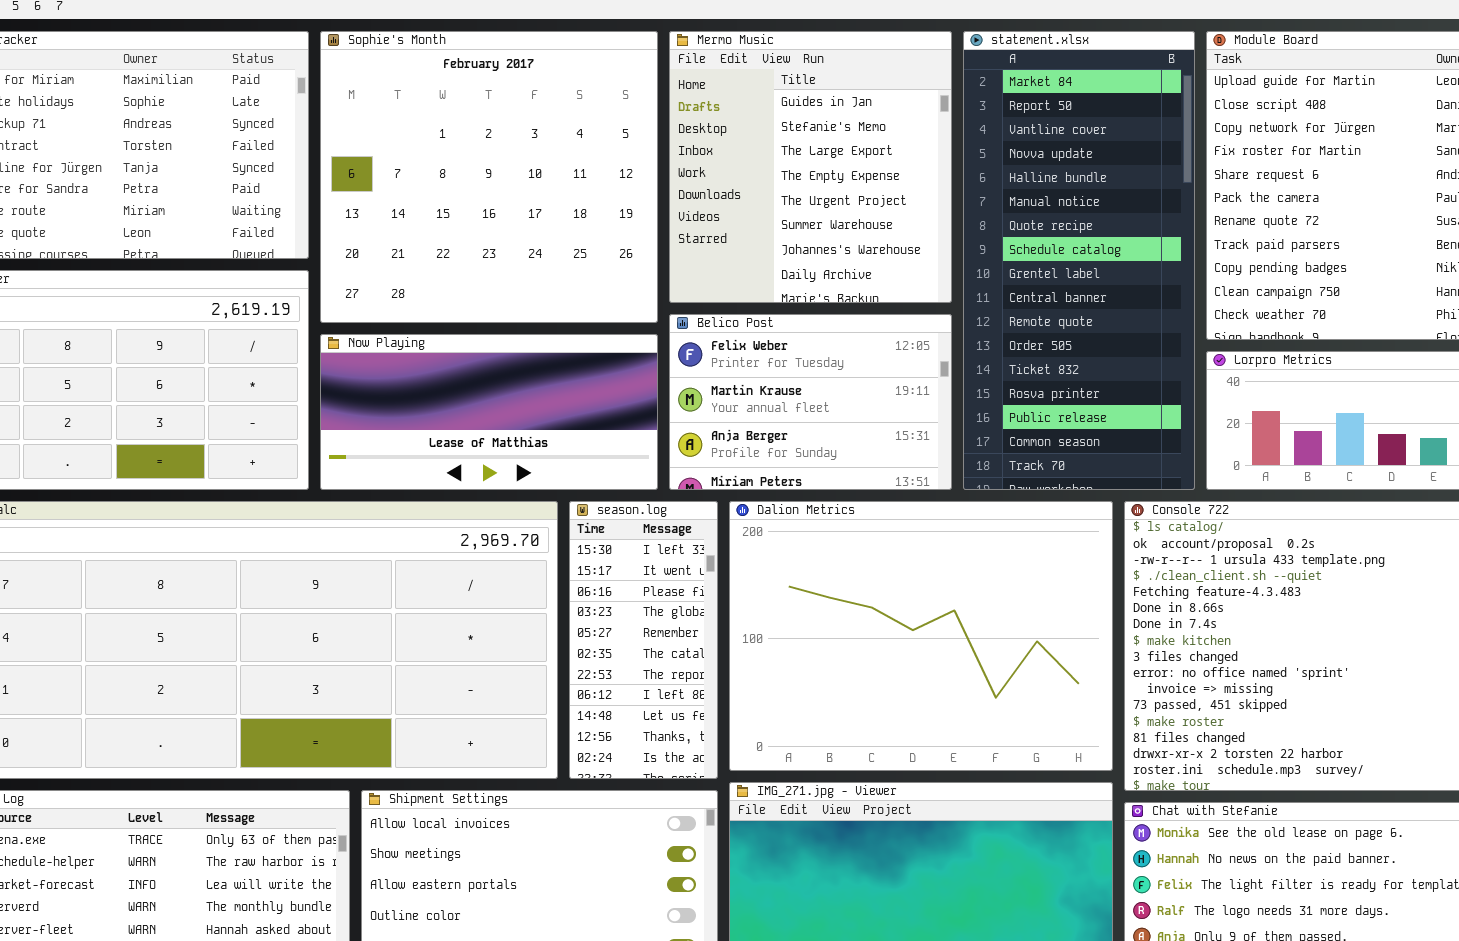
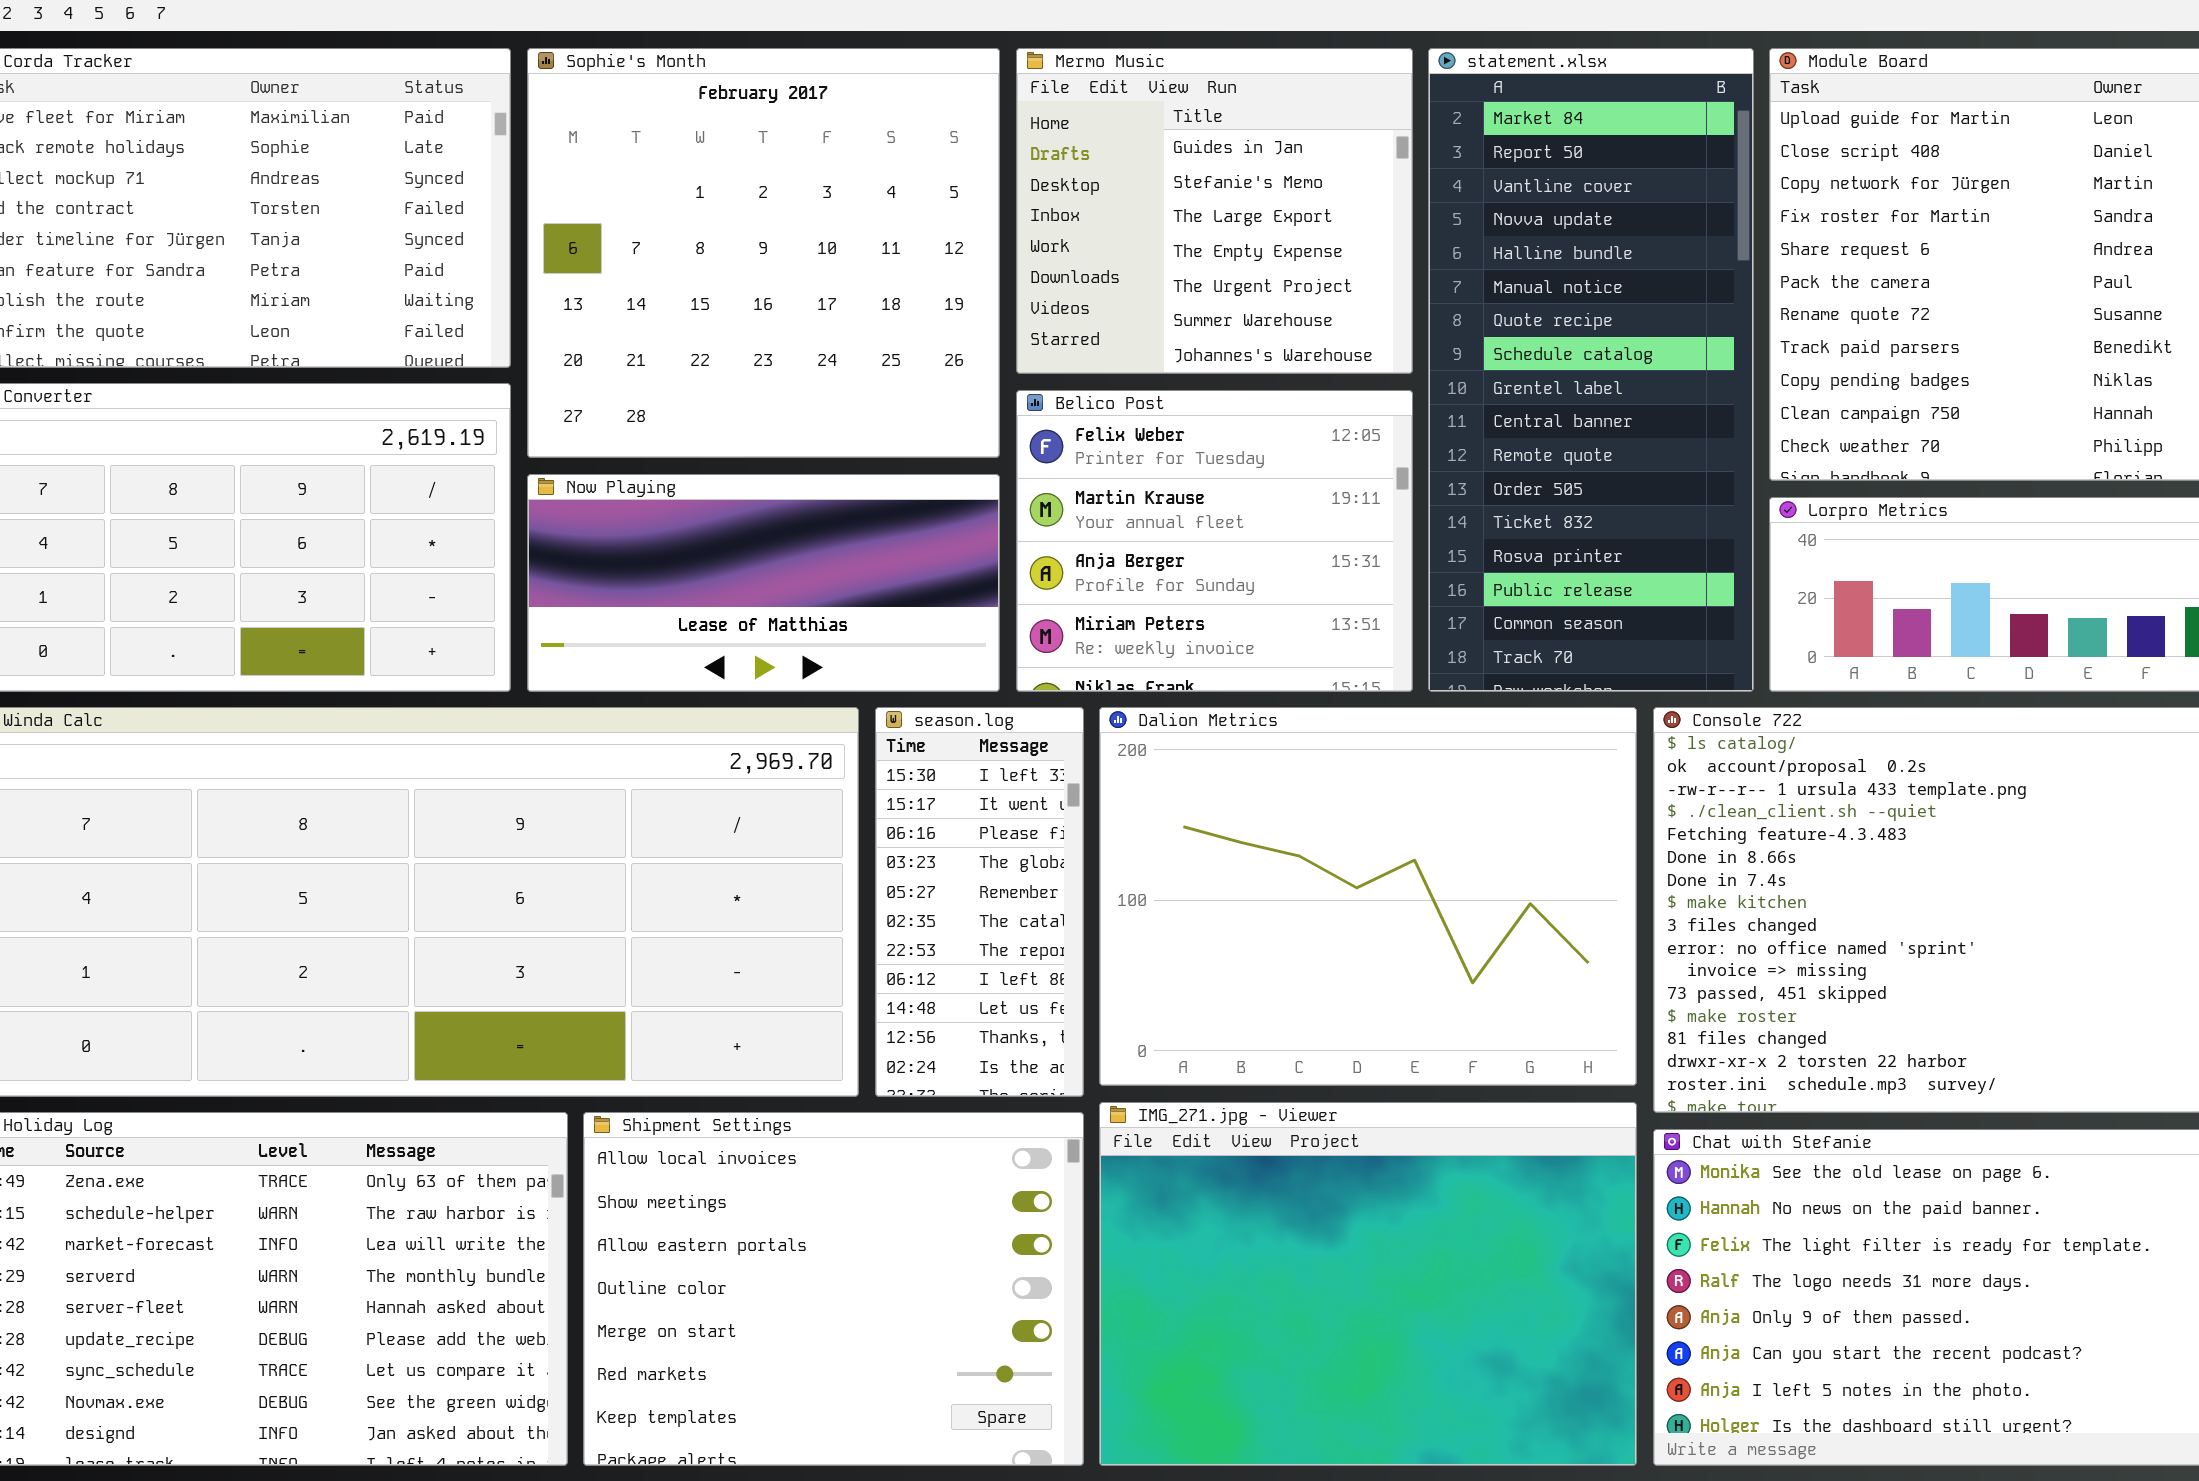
Mermo Music: [669,31,952,303] -> [1016,48,1413,374], resized
Belico Post: [669,314,952,490] -> [1016,390,1413,692], resized

